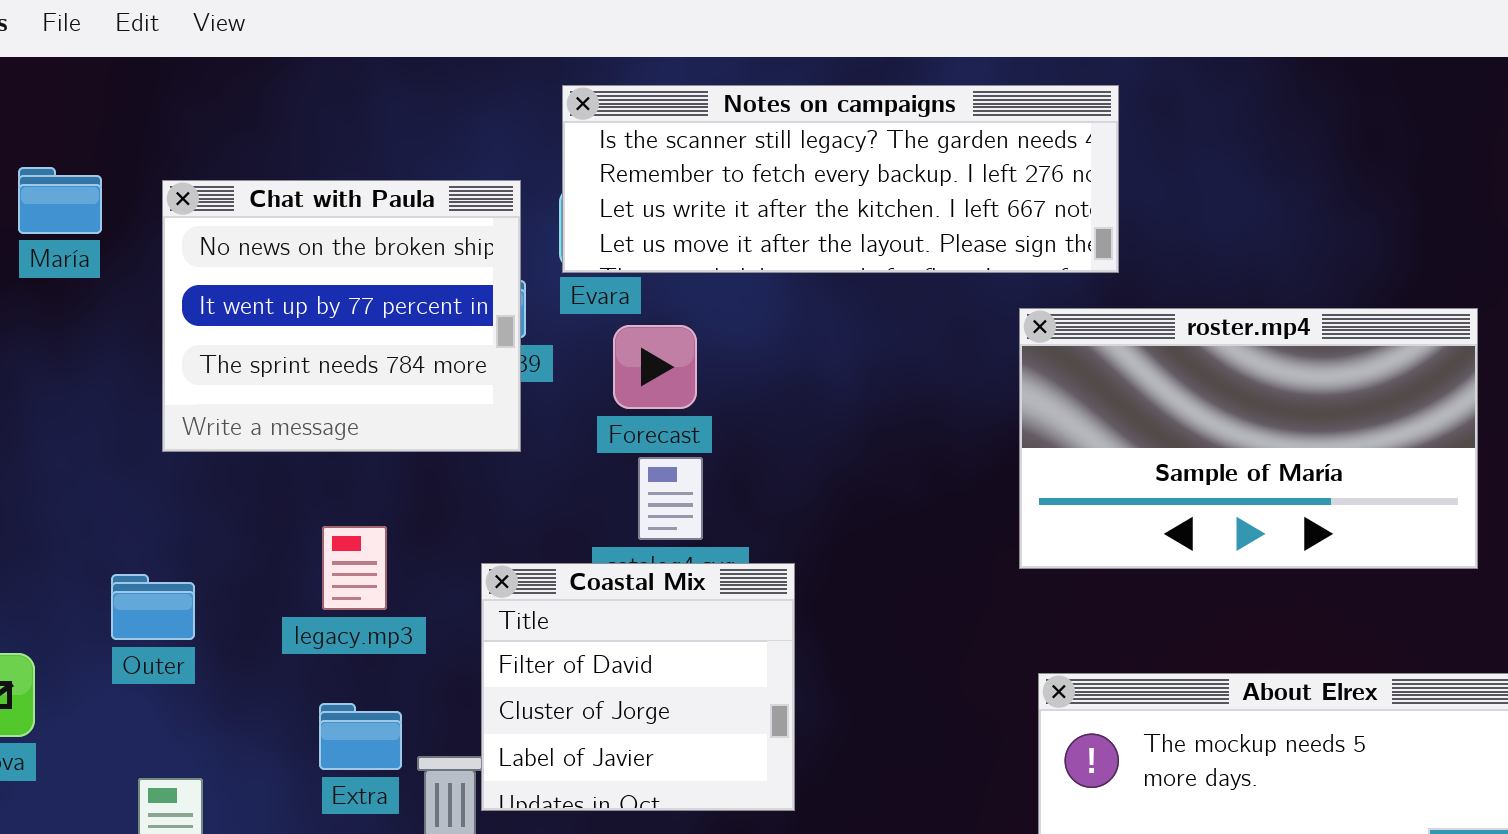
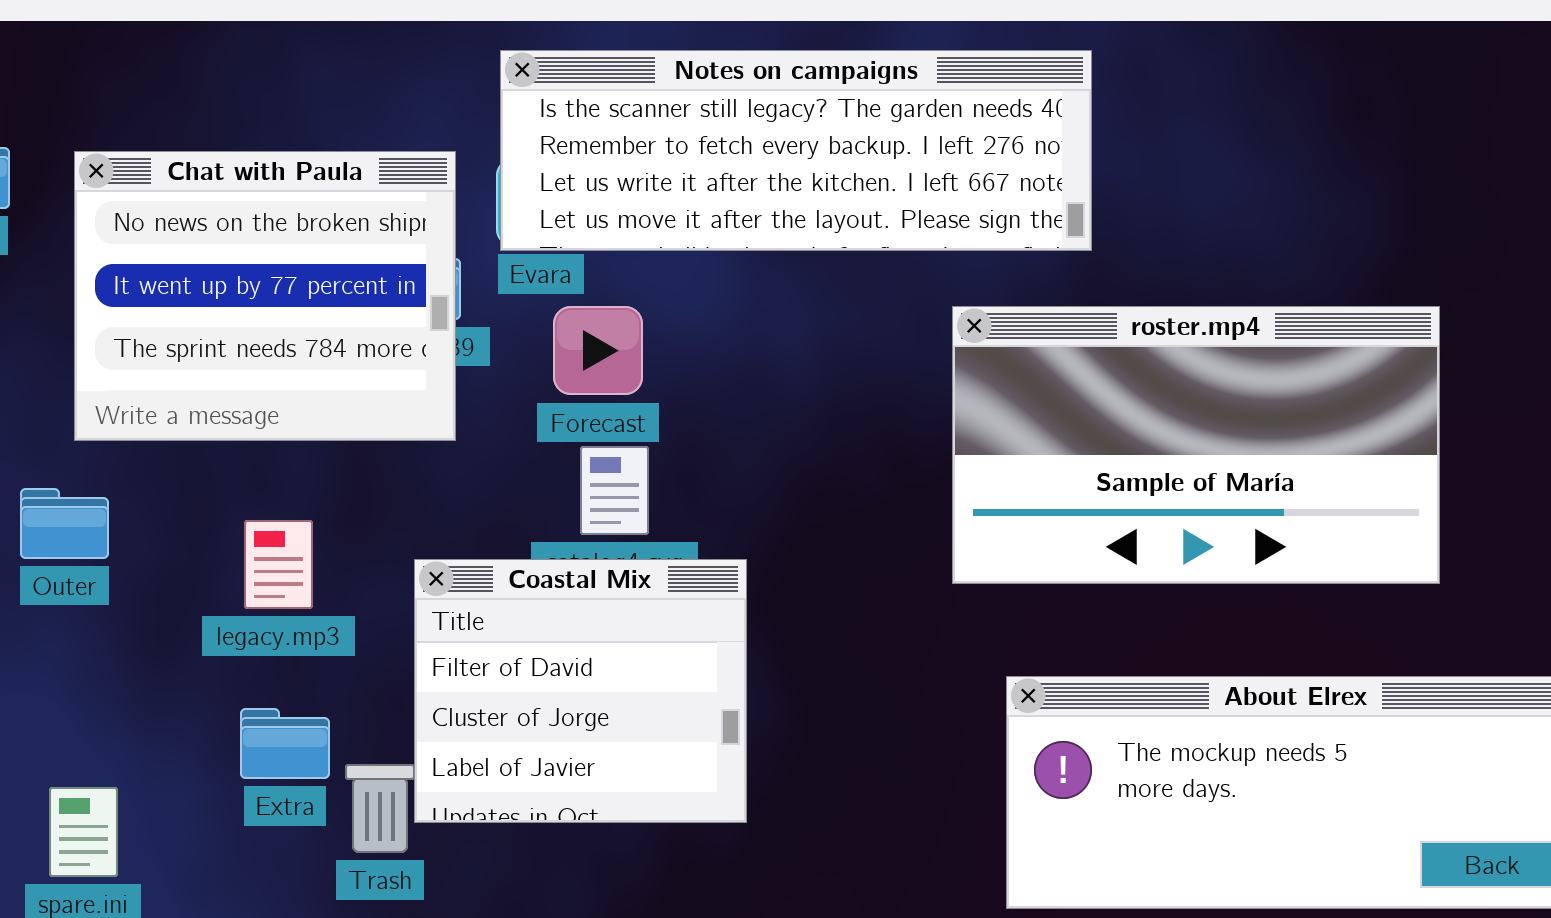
roster.mp4: [1019,308,1478,569] -> [952,306,1440,584], moved
Outer: [111,574,195,640] -> [20,488,109,559], moved

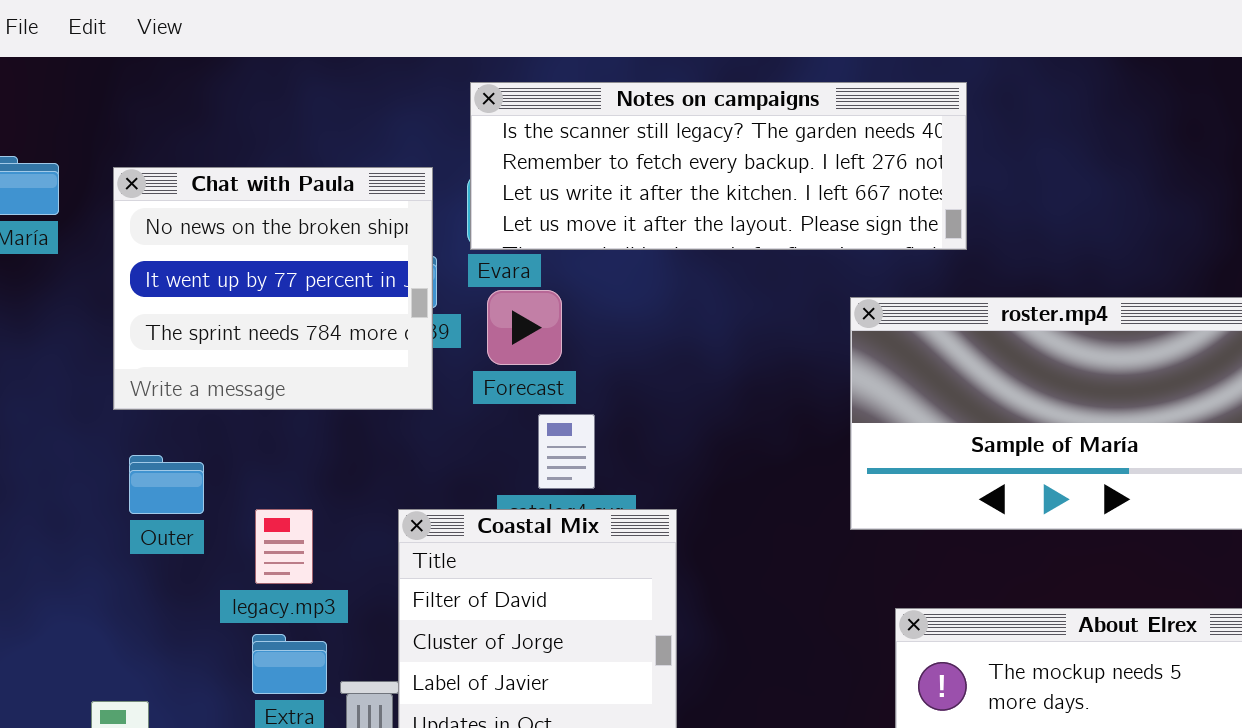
Forecast: [553,306,643,395] -> [487,290,562,365], moved
Outer: [20,488,109,559] -> [129,455,204,514], moved
legacy.mp3: [244,520,313,609] -> [255,509,313,584], moved

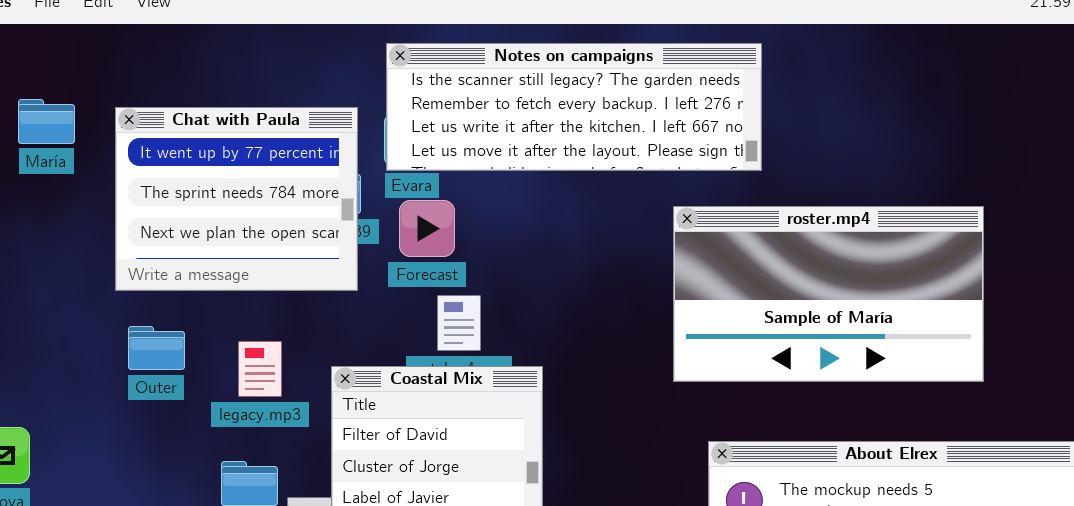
Chat with Paula: [113,167,433,410] -> [115,107,358,291], scrolled down 1 row
legacy.mp3: [255,509,313,584] -> [238,341,282,397], moved

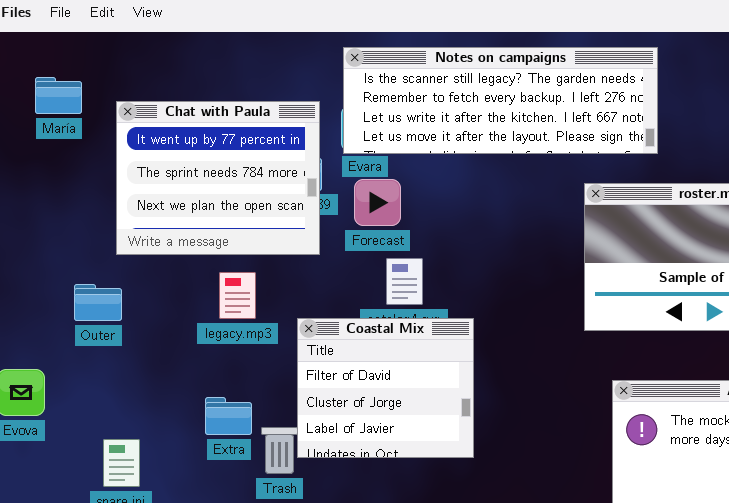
María: [18,99,75,144] -> [35,77,82,114], moved
Outer: [128,326,185,370] -> [74,284,122,321], moved
legacy.mp3: [238,341,282,397] -> [219,272,256,319], moved

